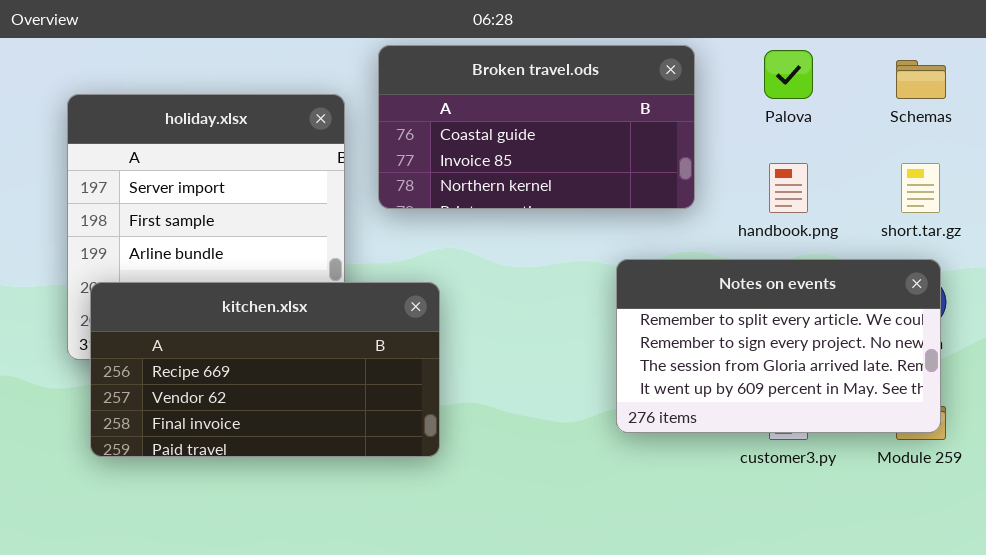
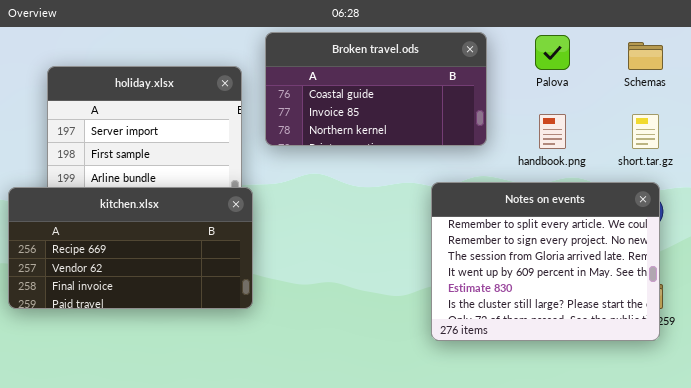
Notes on events: [616,259,941,433] -> [431,182,660,341], resized
kitchen.xlsx: [90,282,440,457] -> [8,187,253,309], moved

